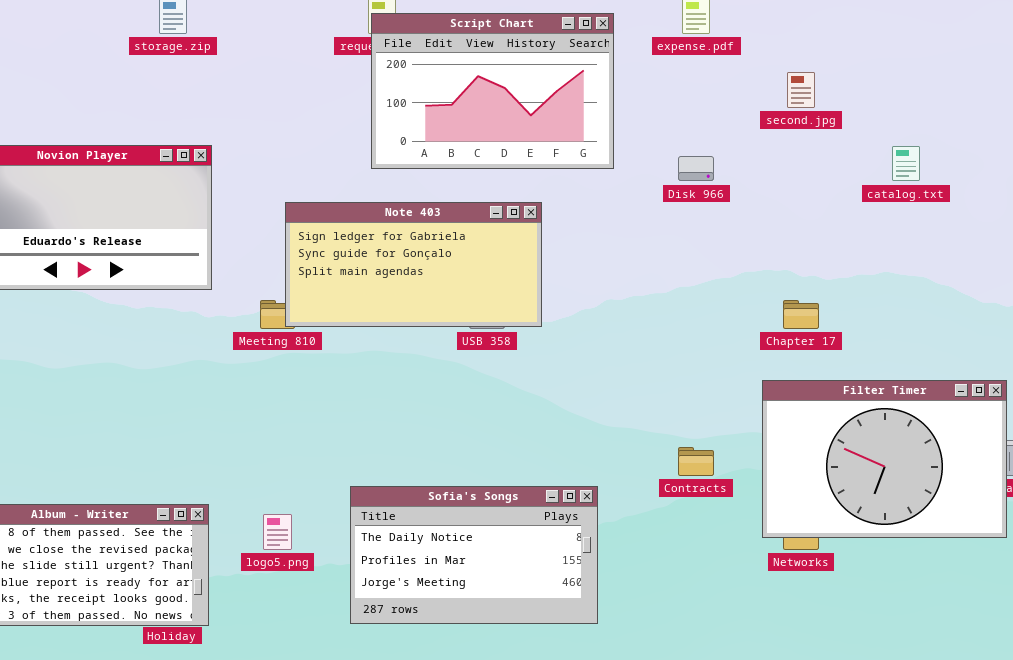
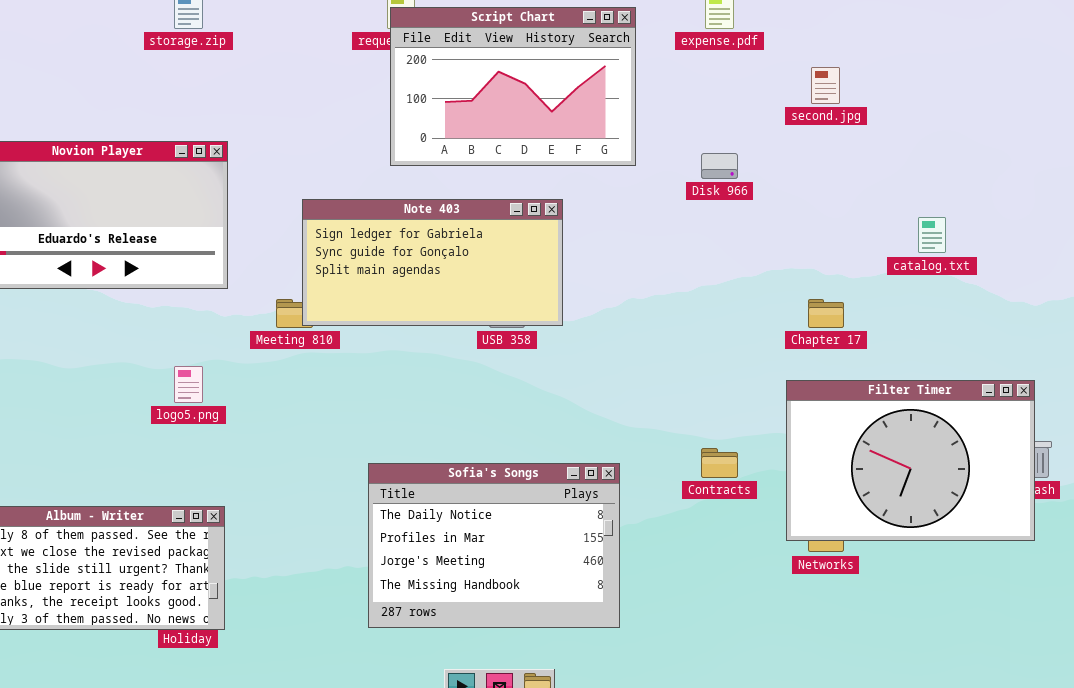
catalog.txt: [892,146,920,181] -> [918,217,946,253], moved
Sofia's Songs: [350,486,598,624] -> [368,463,620,628], resized
logo5.png: [263,514,292,550] -> [174,366,203,403], moved

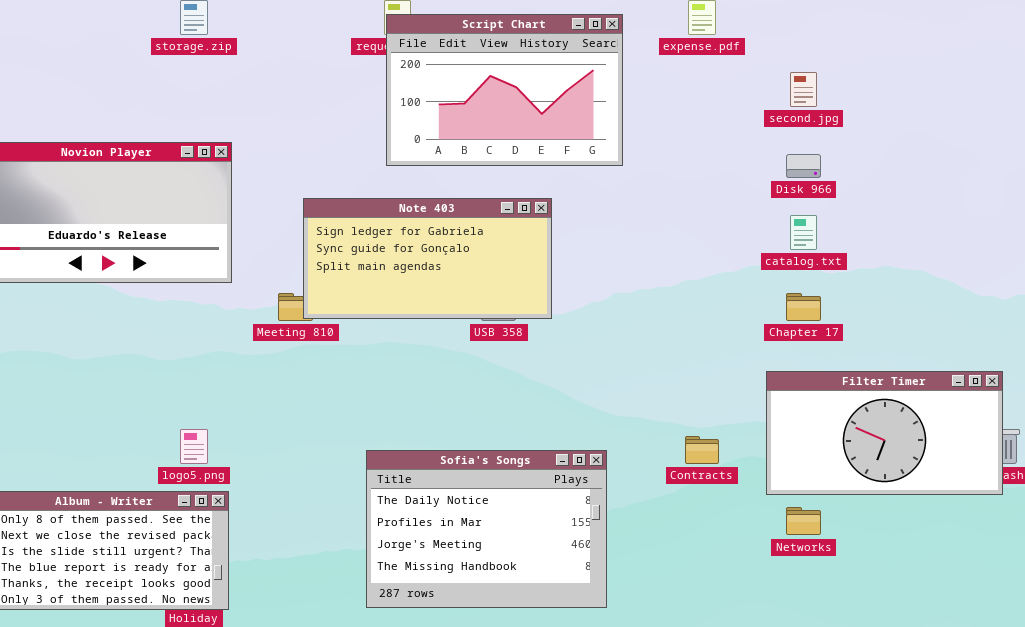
Disk 966: [701,153,738,179] -> [786,154,821,178], moved
catalog.txt: [918,217,946,253] -> [790,215,817,250], moved
logo5.png: [174,366,203,403] -> [180,429,208,464], moved
Filter Timer: [786,380,1035,541] -> [766,371,1003,495], resized

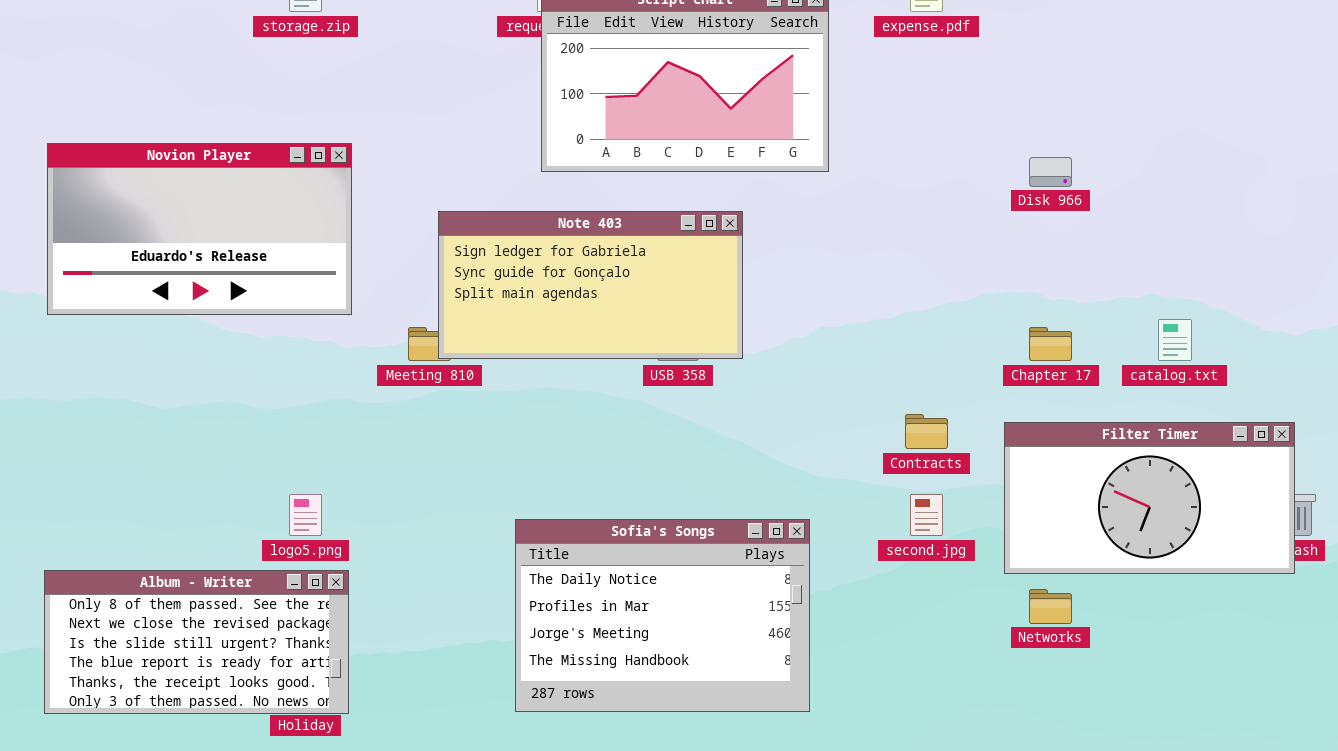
second.jpg: [790,72,817,107] -> [910,494,943,536], moved
catalog.txt: [790,215,817,250] -> [1158,319,1192,361], moved
Contracts: [685,436,719,464] -> [905,414,948,449], moved

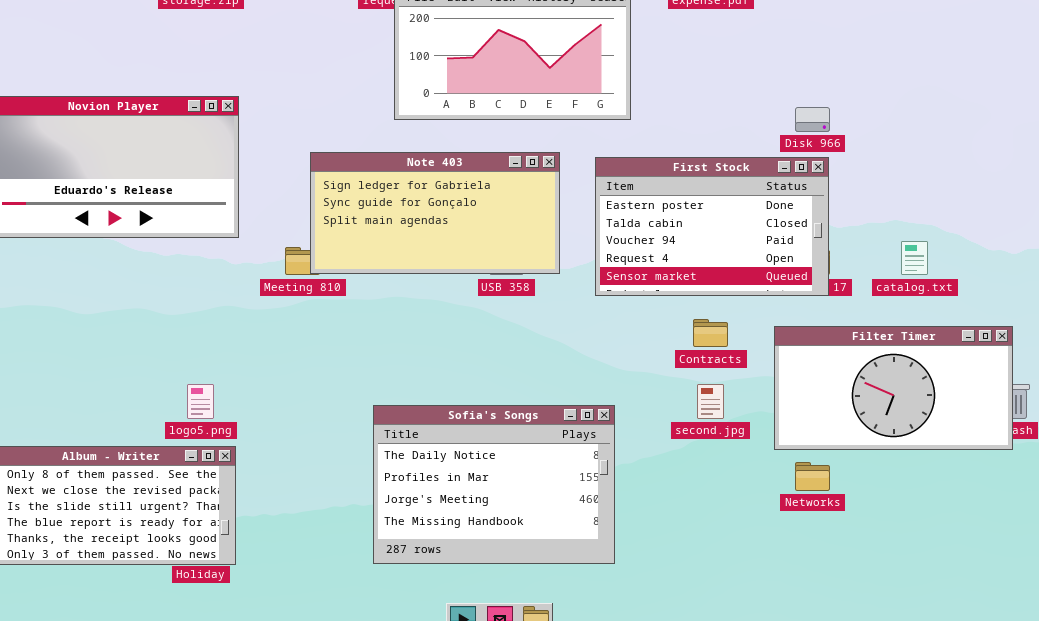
First Stock: none -> [595,157,829,296], opened

